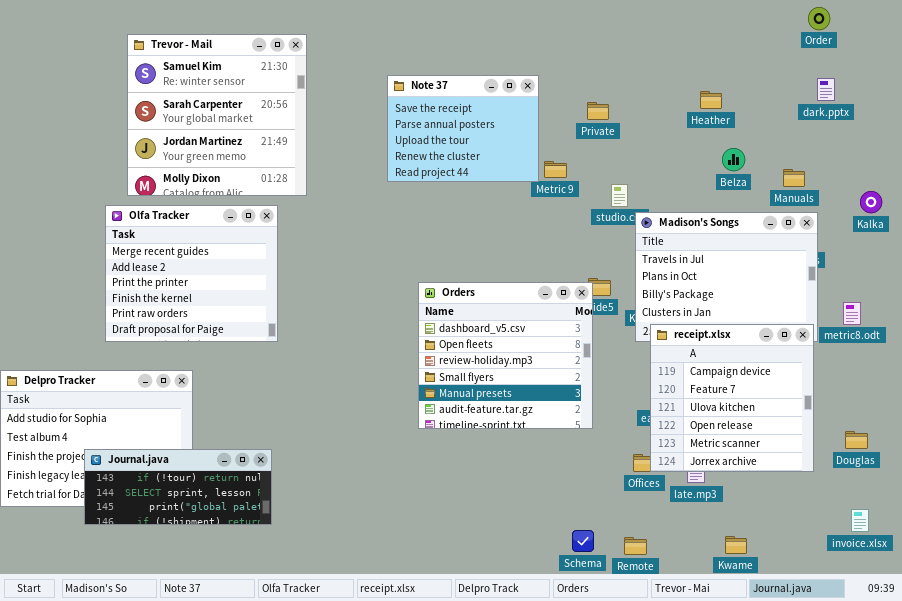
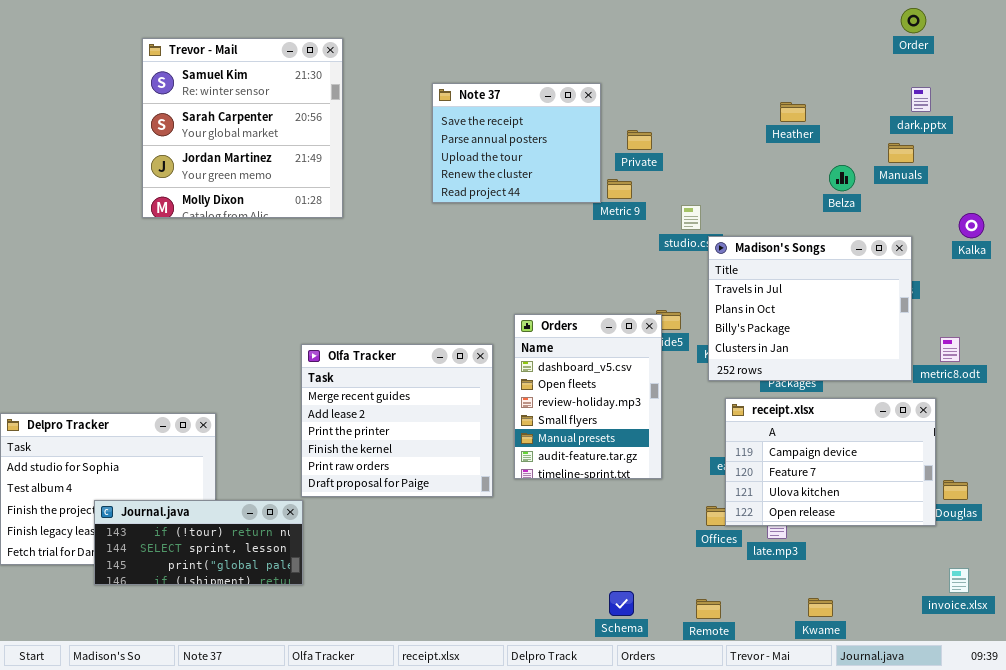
Private: [587,102,609,120] -> [627,130,652,150], moved
Belza: [722,148,745,171] -> [829,165,855,191], moved
Manuals: [783,169,805,187] -> [888,143,914,163], moved
Olfa Tracker: [105,205,278,342] -> [301,344,493,497], moved
Orders: [418,282,593,429] -> [514,314,662,479], resized
receipt.xlsx: [650,324,814,472] -> [725,398,936,526], resized
Schema: [572,530,594,552] -> [609,591,634,616], moved

